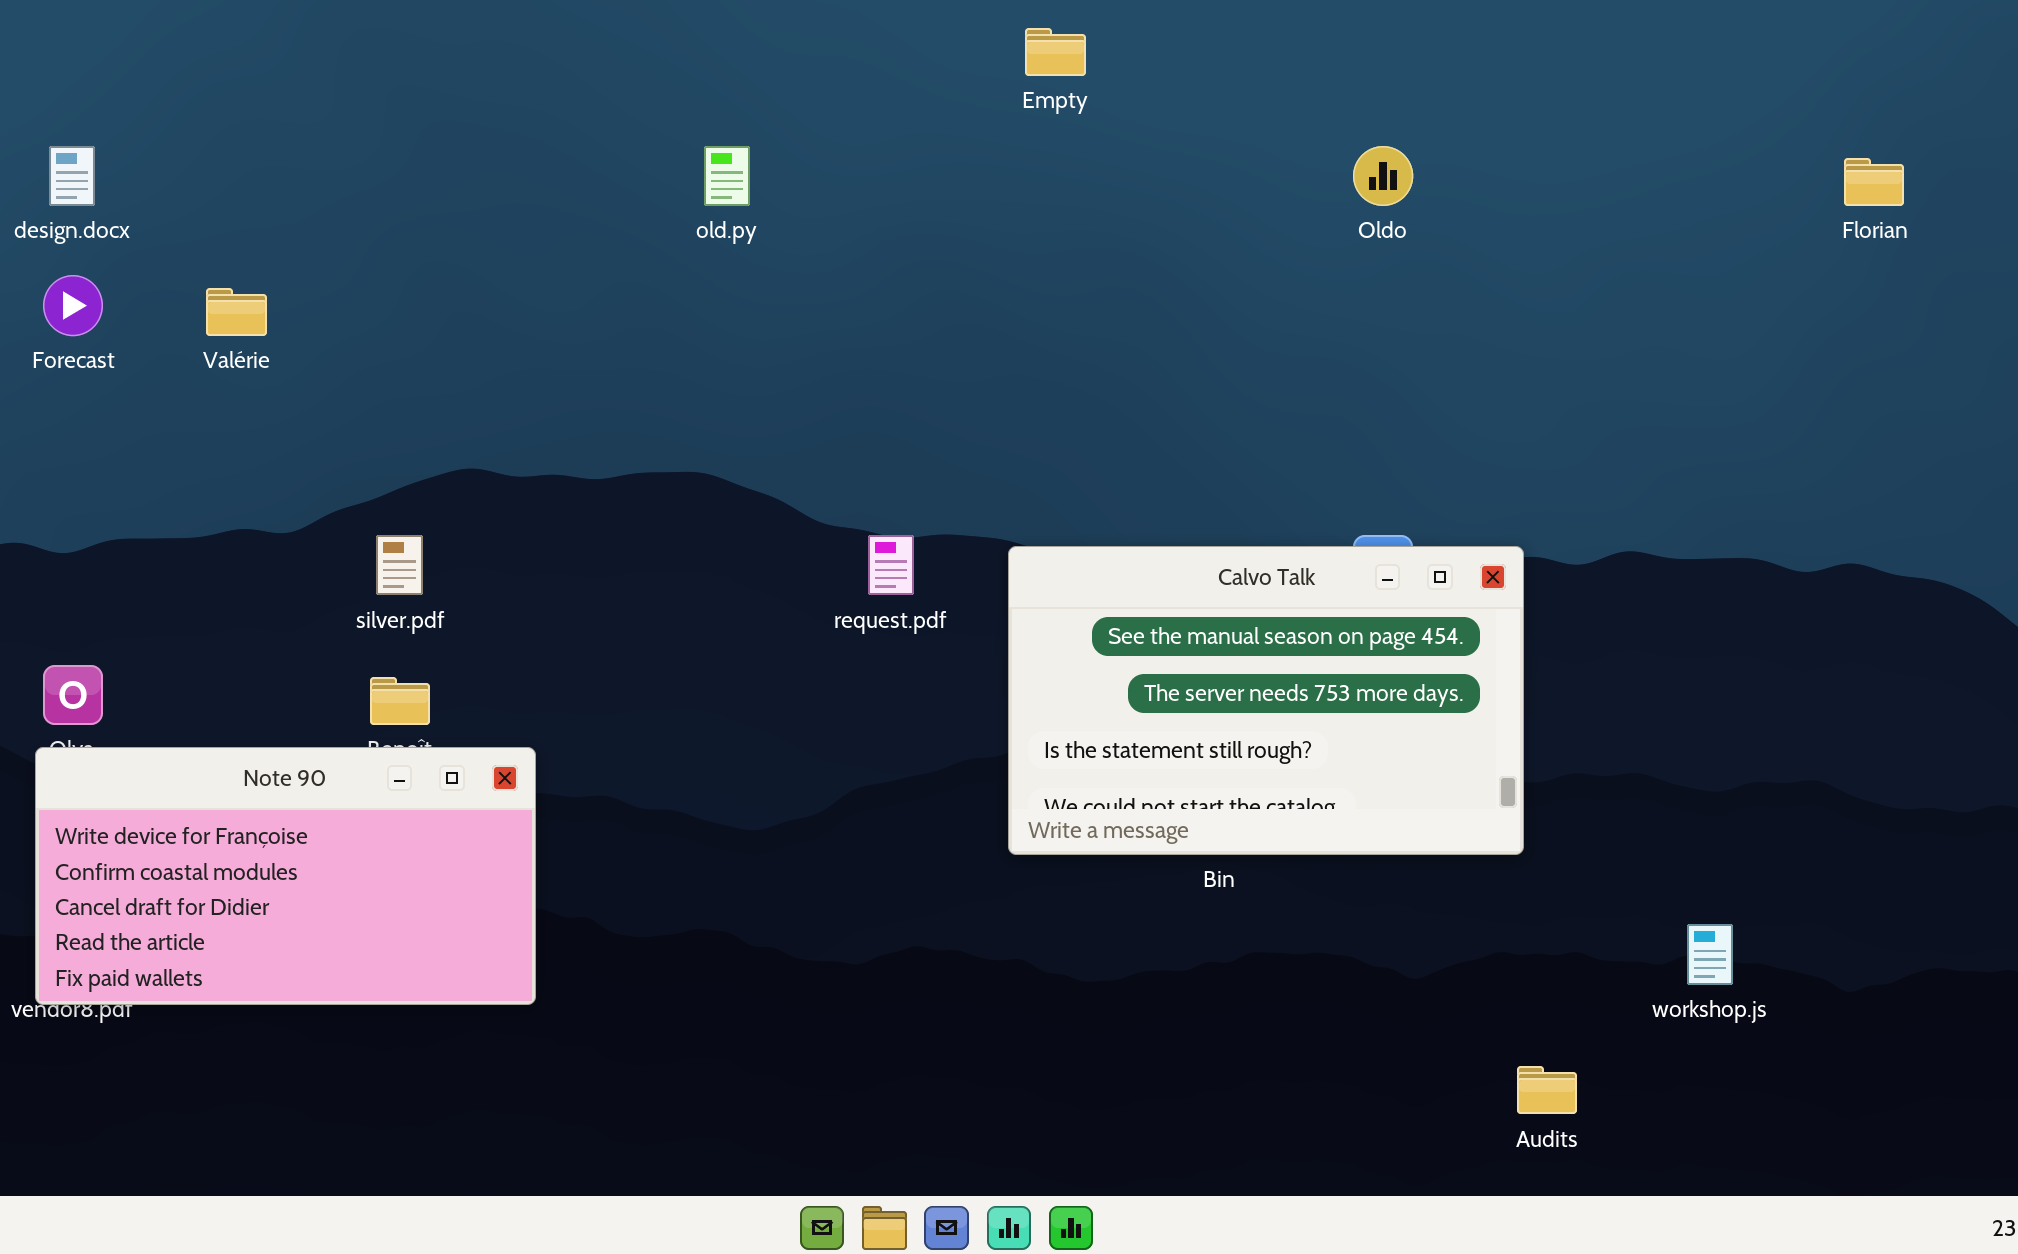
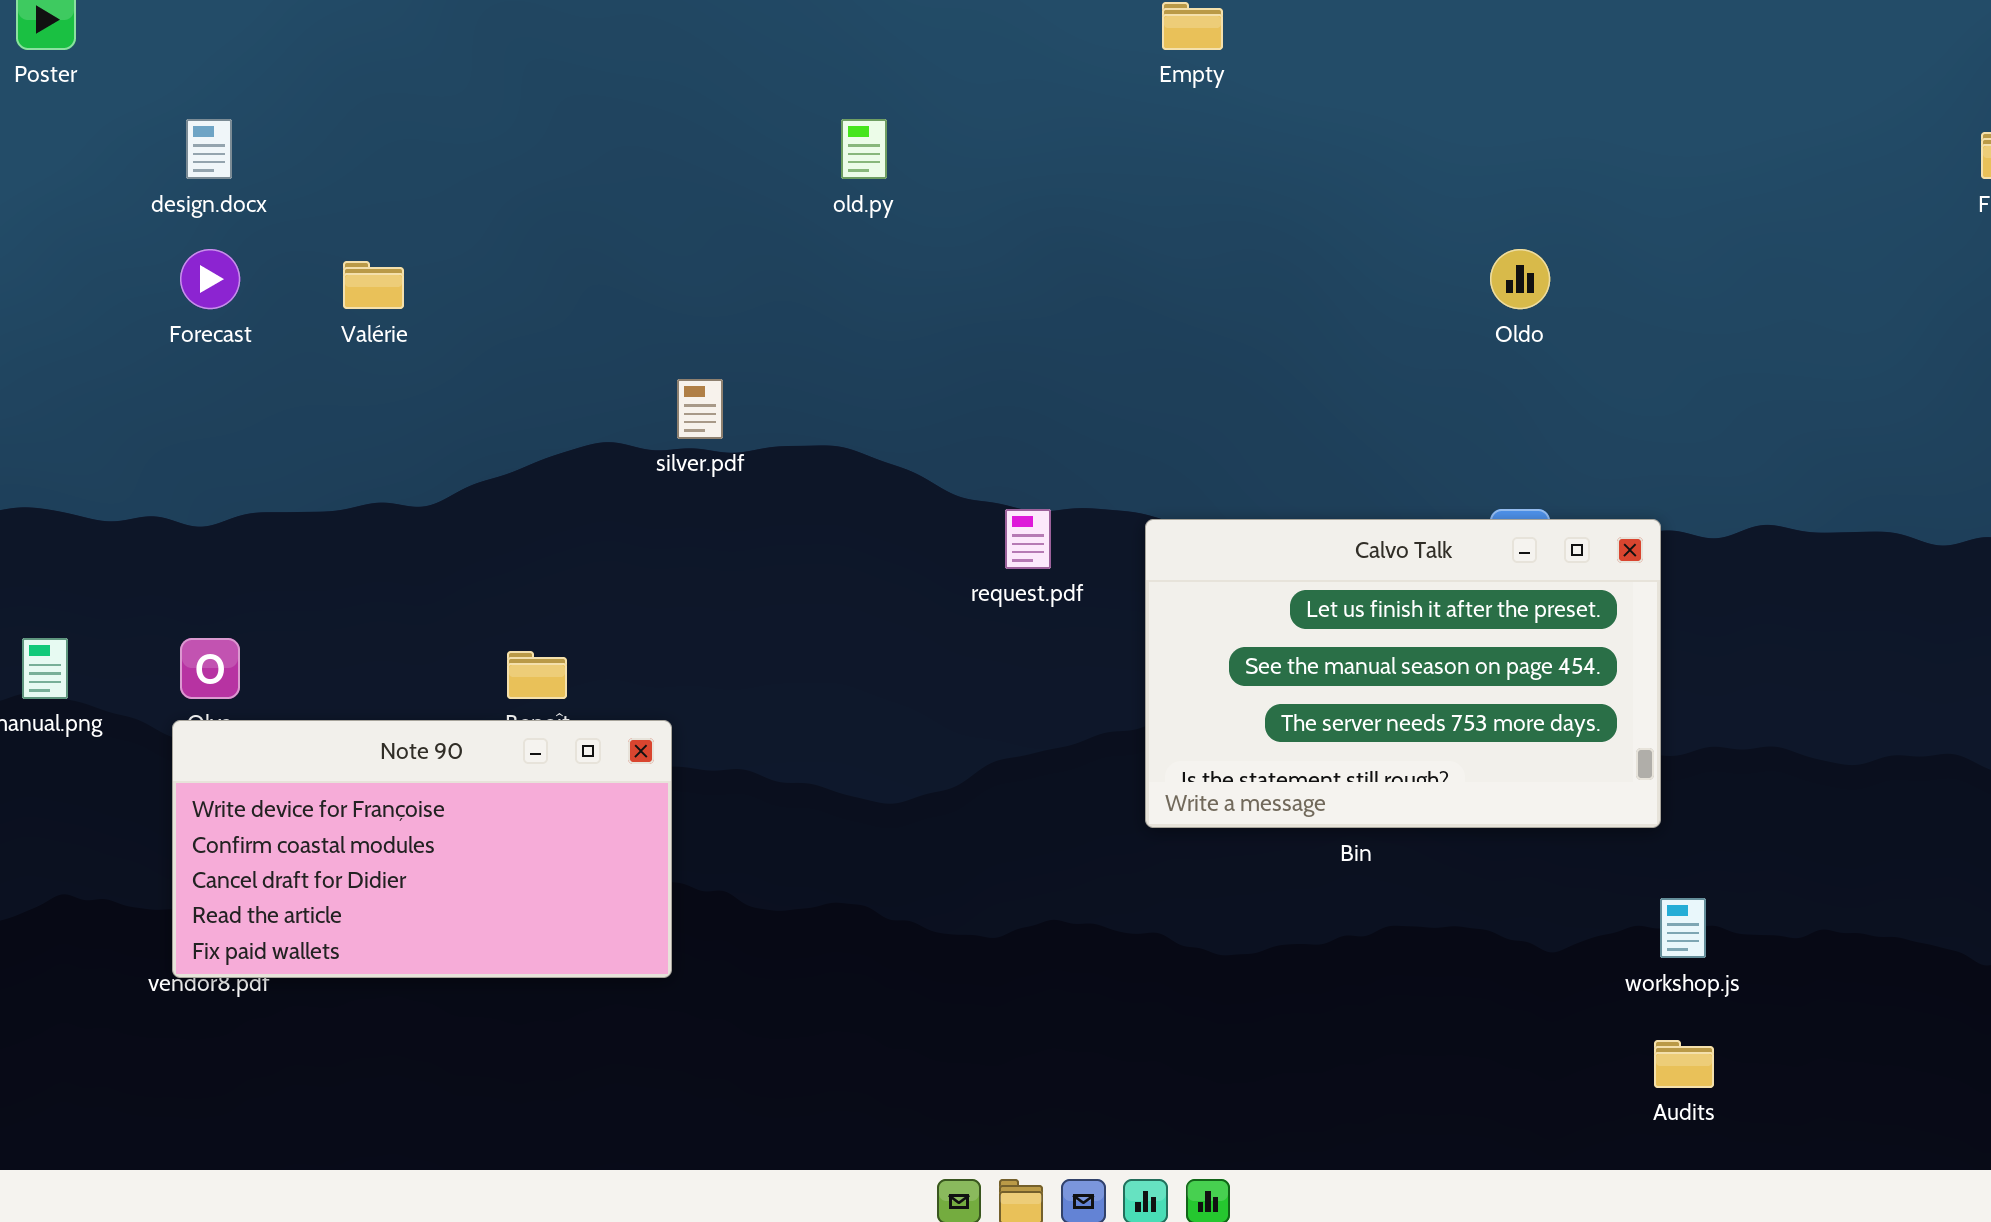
Oldo: [1353,146,1413,206] -> [1490,249,1550,309], moved
silver.pdf: [376,535,423,595] -> [677,379,723,439], moved
Calvo Talk: [1008,546,1524,855] -> [1145,519,1661,828], scrolled up 1 row
workshop.js: [1687,924,1733,985] -> [1660,898,1706,958], moved

